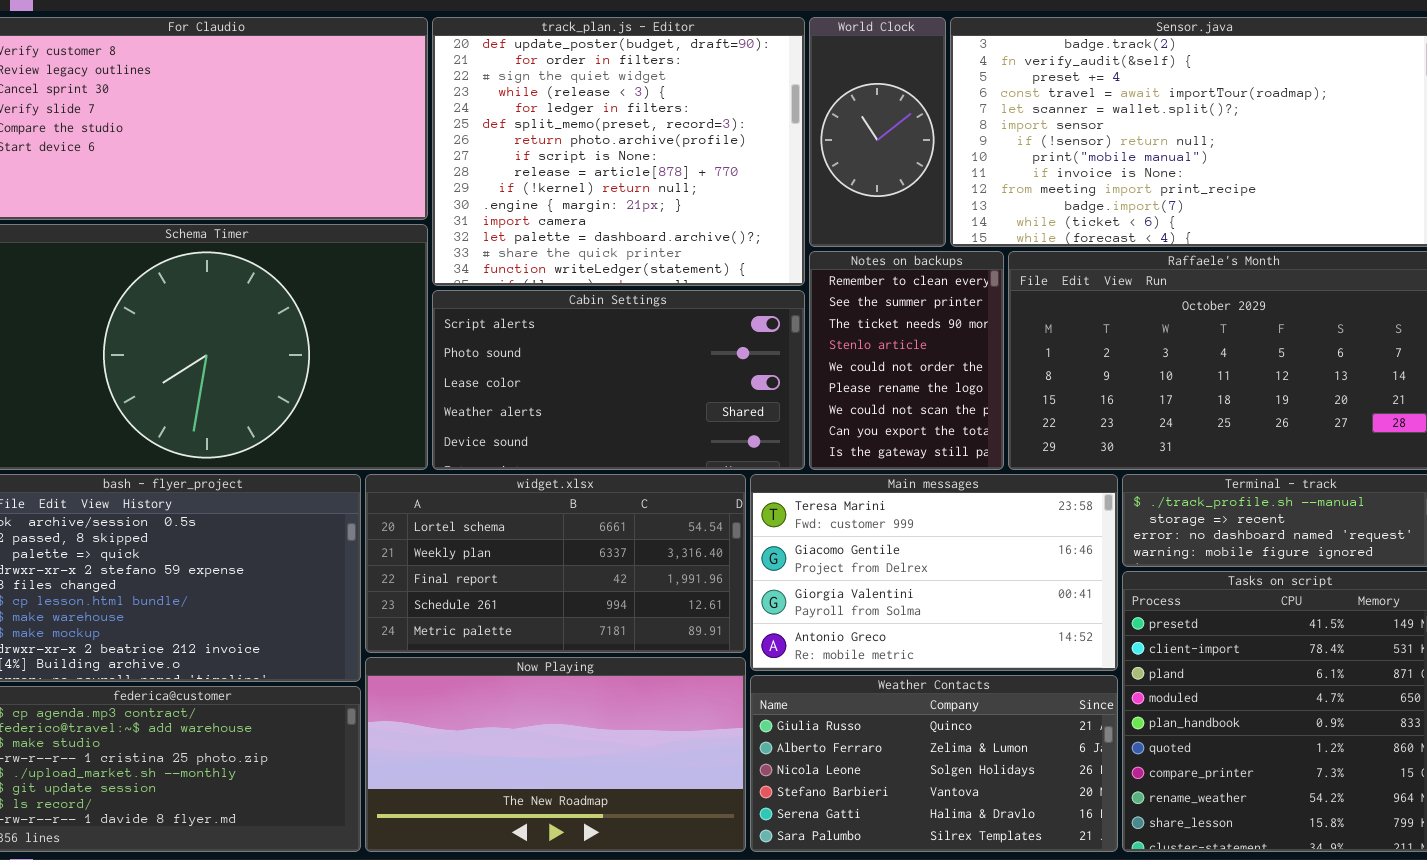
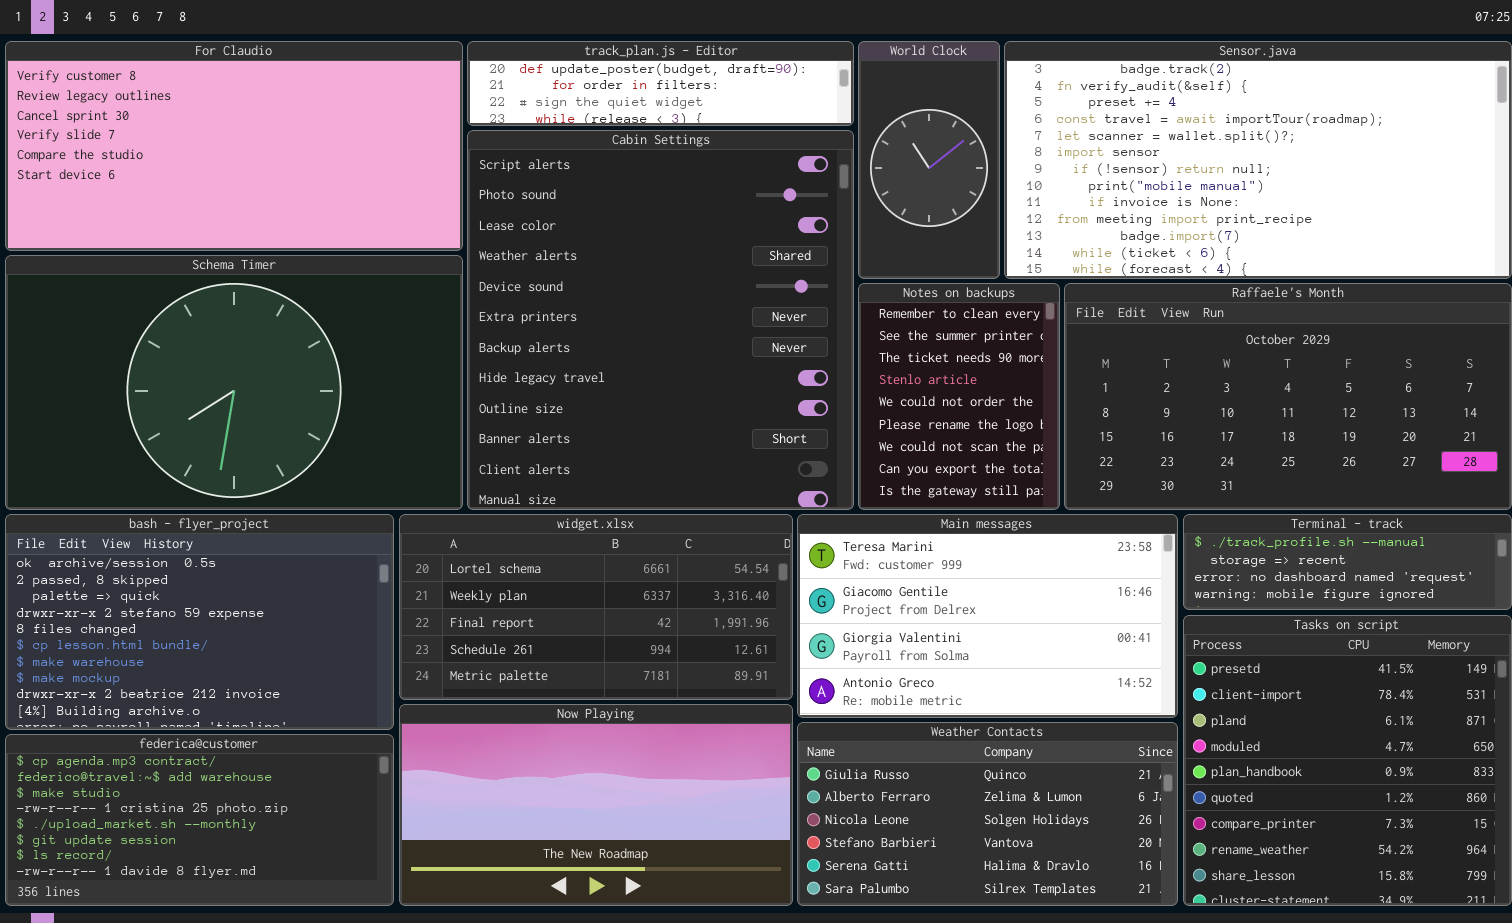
track_plan.js - Editor: [432,17,805,286] -> [467,41,854,126], resized
Cabin Settings: [432,290,805,470] -> [467,130,854,510], resized

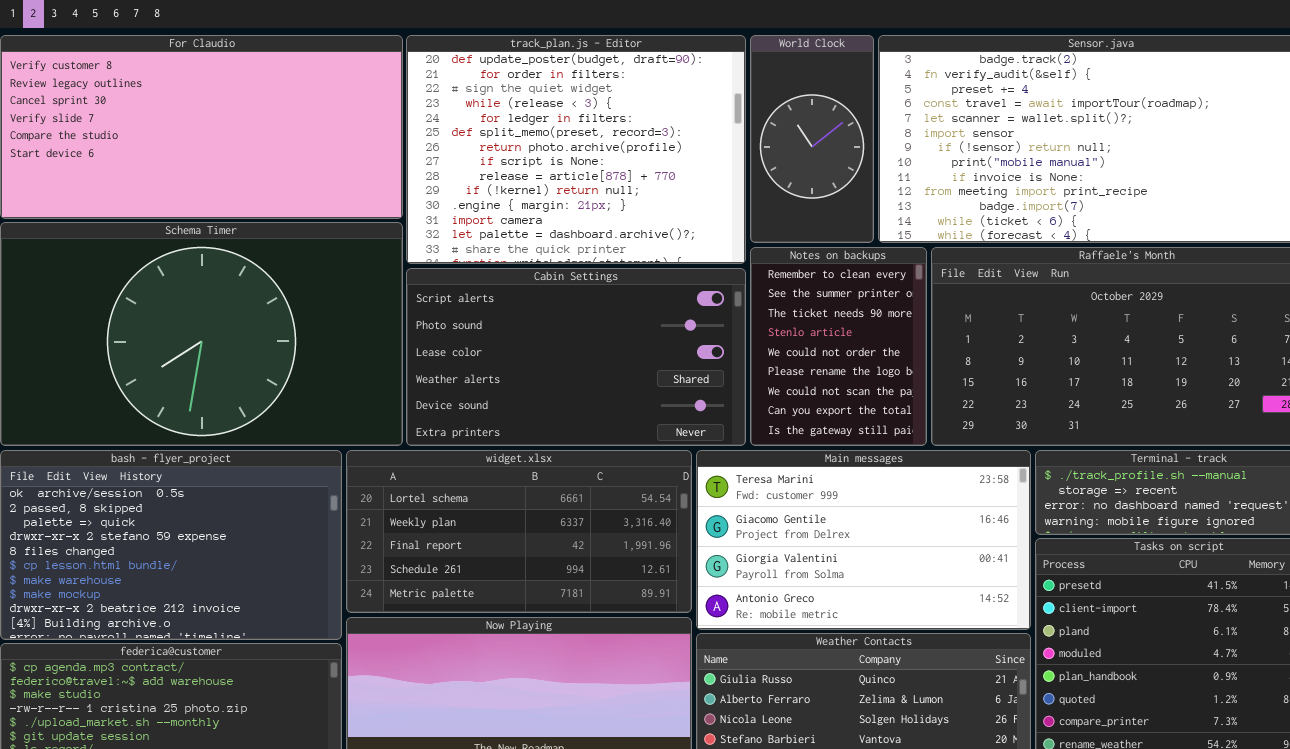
track_plan.js - Editor: [467,41,854,126] -> [406,35,746,264], resized
Cabin Settings: [467,130,854,510] -> [406,268,746,446], resized

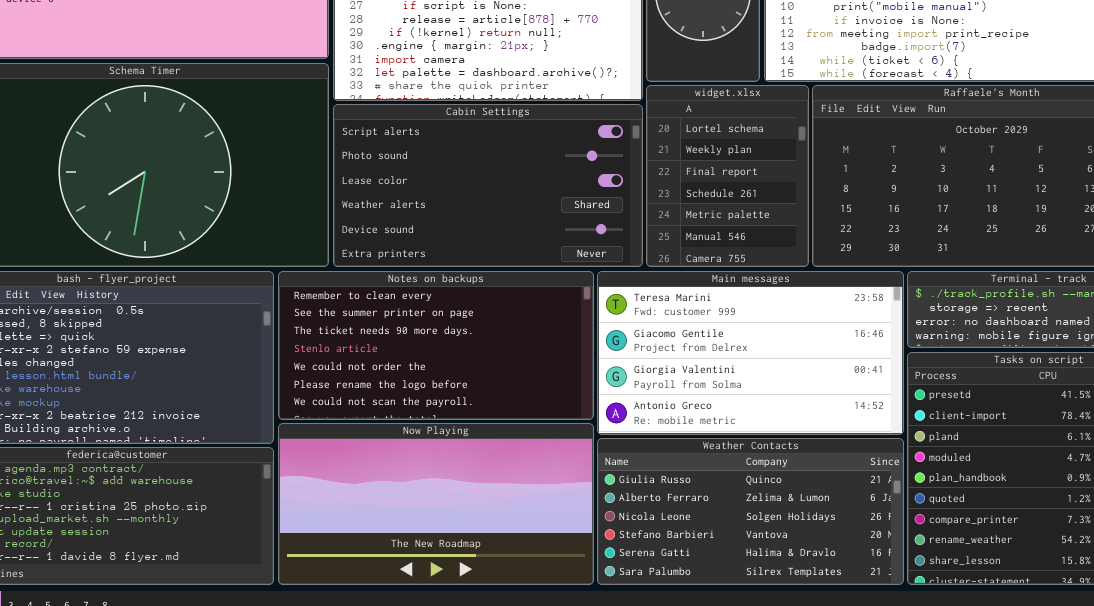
Notes on backups: [750,247,927,446] -> [278,271,594,420], moved, resized
widget.xlsx: [346,450,692,613] -> [646,85,809,267], moved, resized

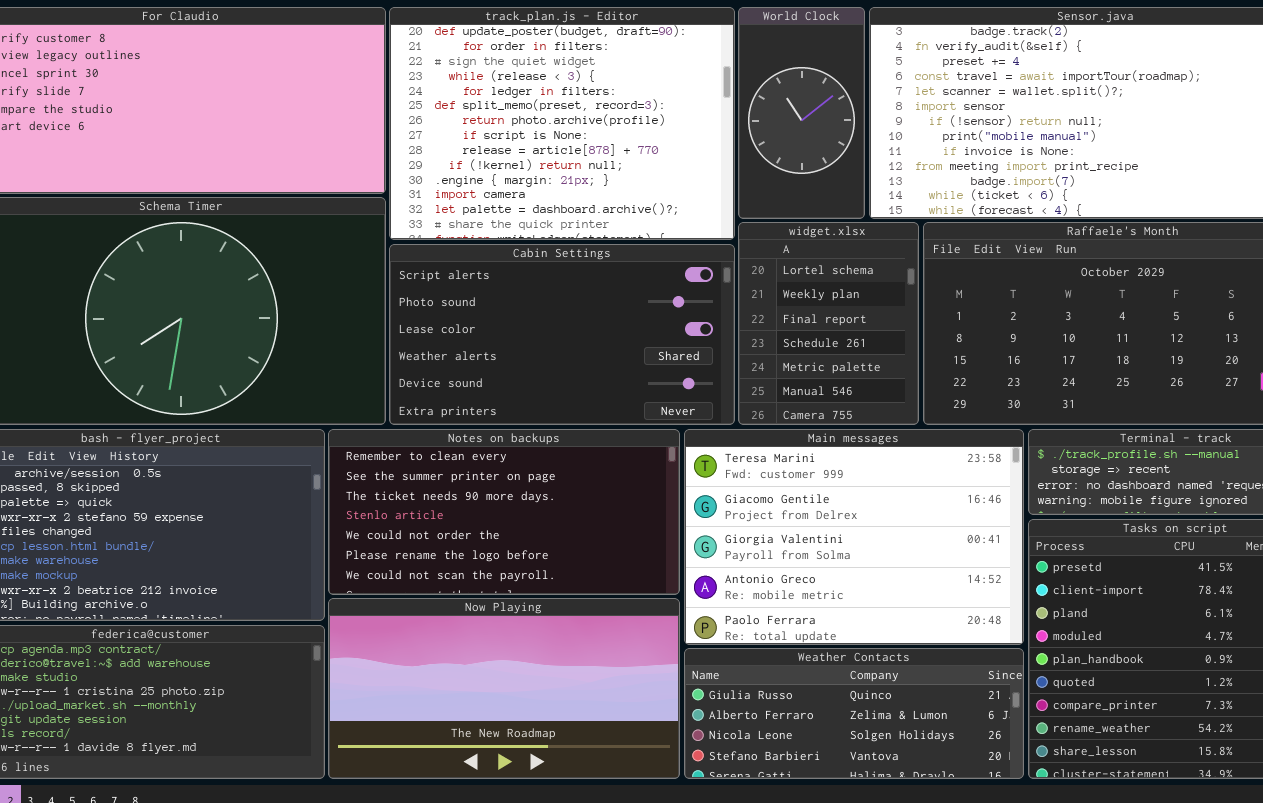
Main messages: [597,271,904,435] -> [684,429,1024,645], resized
Weather Contacts: [597,438,904,585] -> [684,648,1024,779], resized

